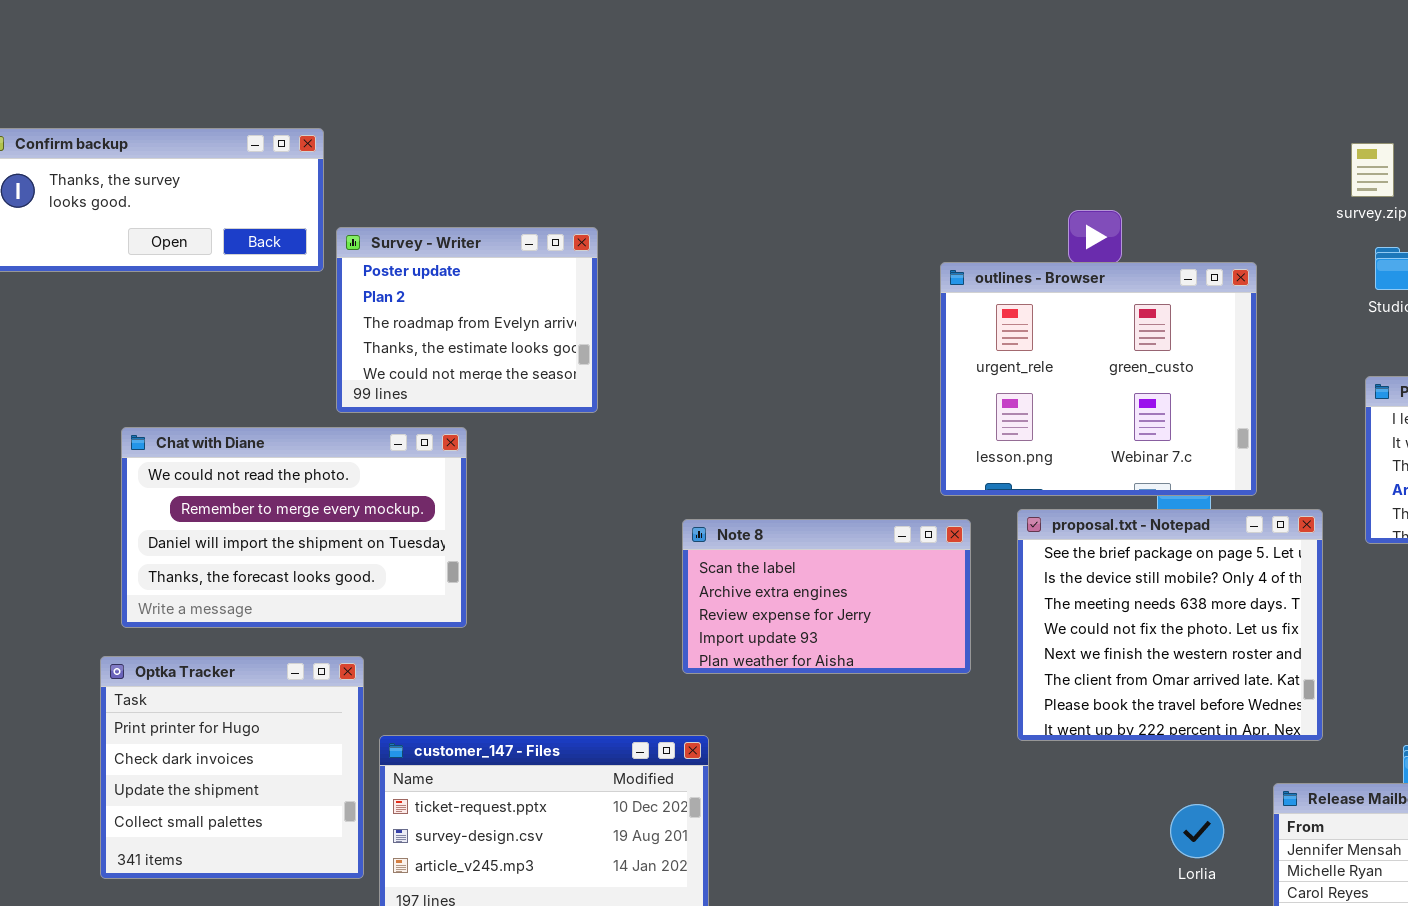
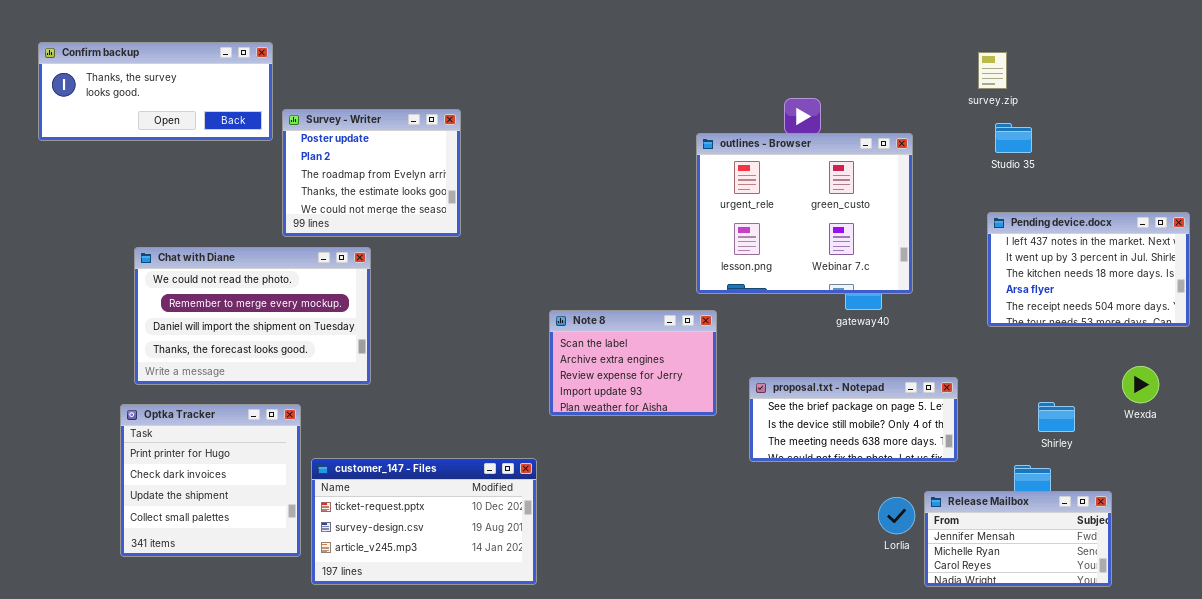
proposal.txt - Notepad: [1017,509,1323,741] -> [749,377,958,462], resized
Note 8: [682,519,971,674] -> [549,310,717,416], resized
Lorlia: [1170,804,1224,858] -> [878,497,915,534], moved

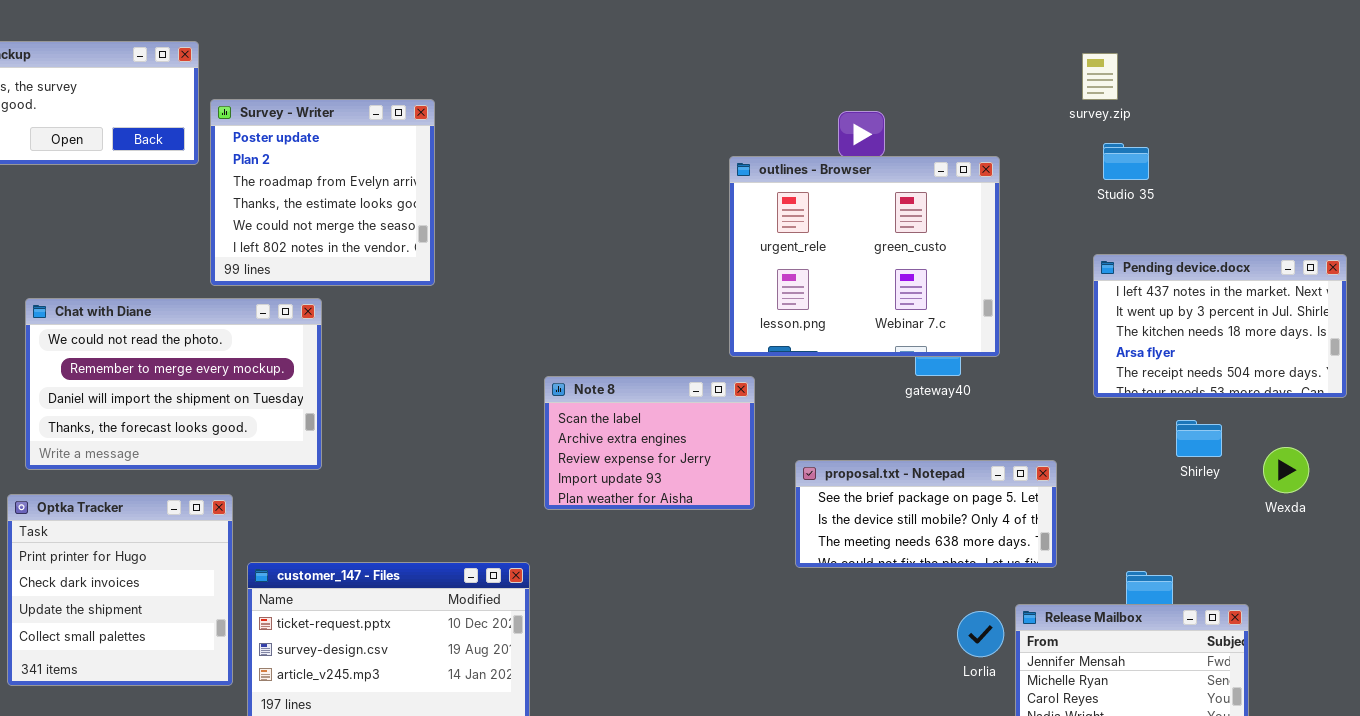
Survey - Writer: [282,109,461,237] -> [210,99,435,286], resized
Shirley: [1038,402,1075,432] -> [1176,420,1222,457], moved

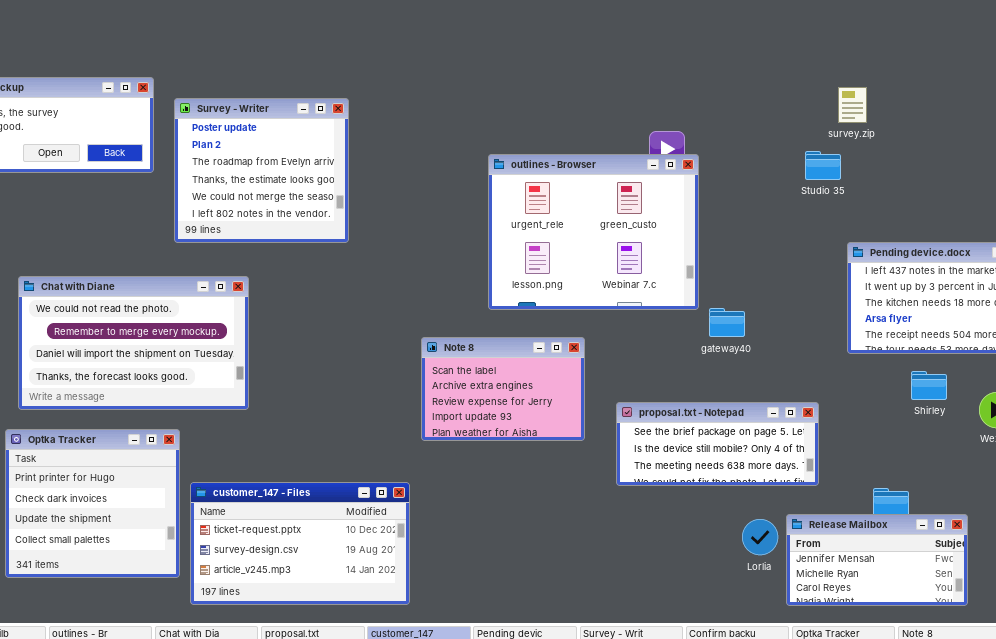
Survey - Writer: [210,99,435,286] -> [174,98,349,243], moved
Studio 35: [1103,143,1149,180] -> [805,151,841,180], moved
outlines - Browser: [729,156,1000,357] -> [488,154,699,310], moved

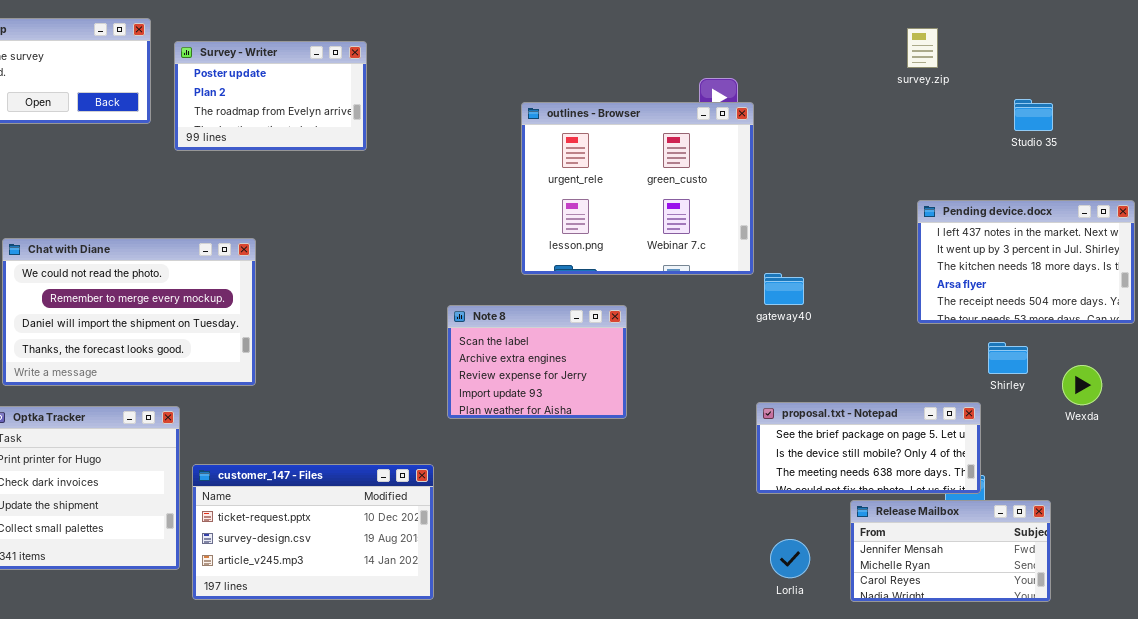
Survey - Writer: [174,98,349,243] -> [174,41,367,151], resized
Studio 35: [805,151,841,180] -> [1014,99,1053,131], moved
proposal.txt - Notepad: [616,402,819,486] -> [756,402,981,494], moved
Lorlia: [742,519,778,555] -> [770,539,810,578], moved

